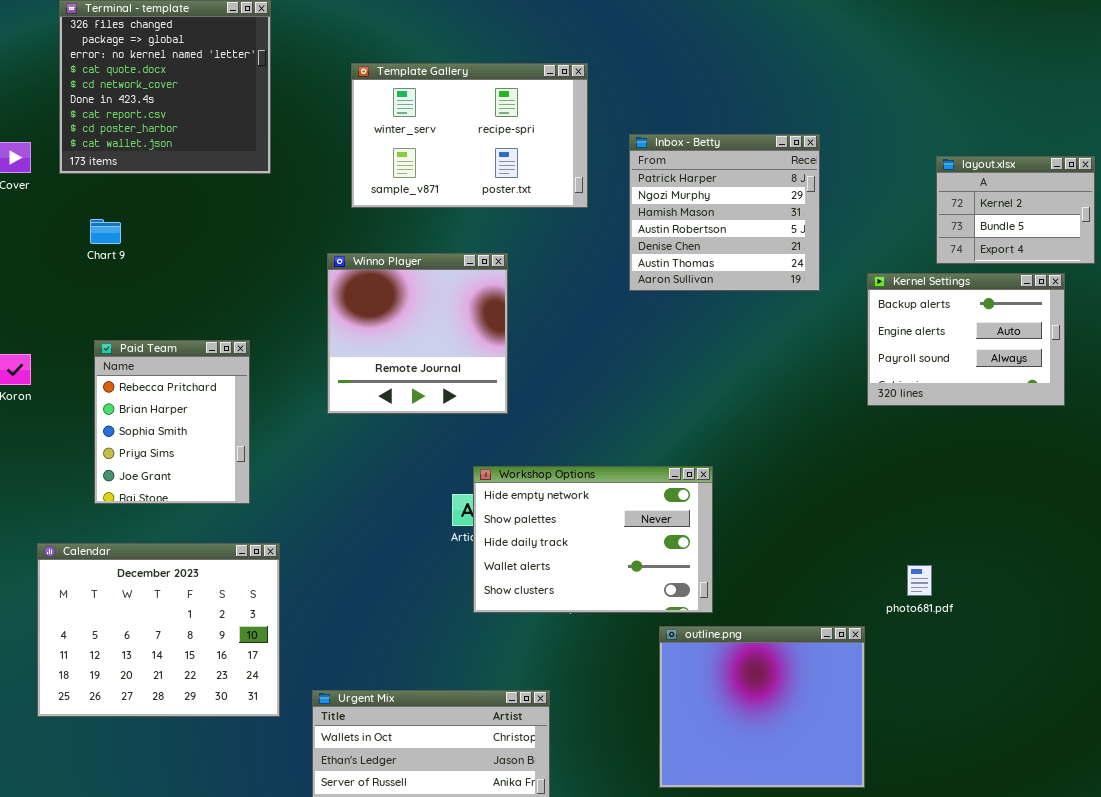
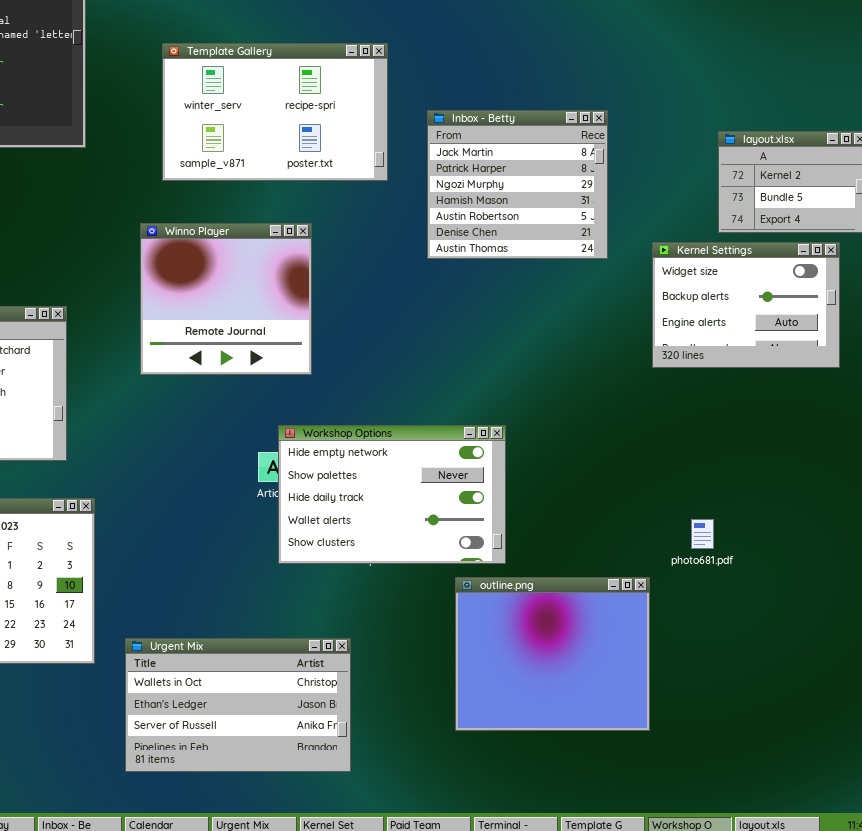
Inbox - Betty: [629,134,820,291] -> [427,110,608,259], scrolled up 1 row
Kernel Settings: [867,273,1065,406] -> [652,242,840,368], scrolled up 1 row

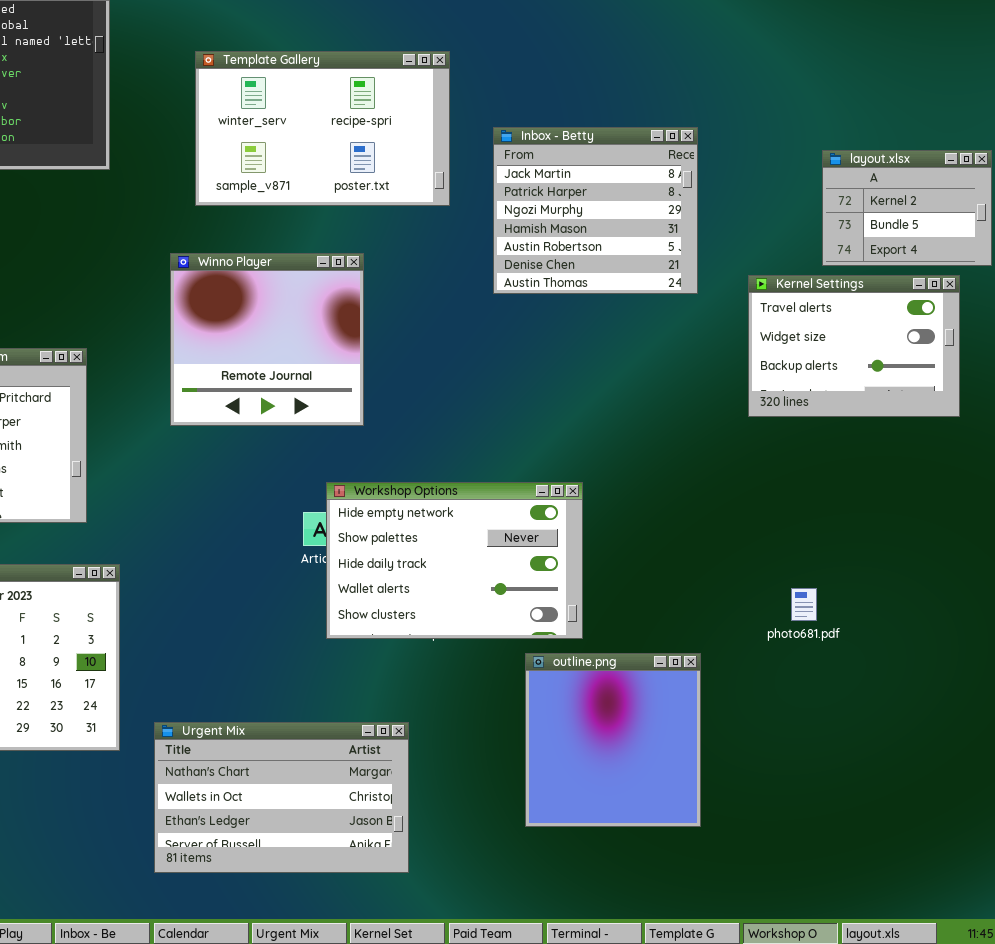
Kernel Settings: [652,242,840,368] -> [748,275,960,417], scrolled up 1 row
outline.png: [455,577,650,731] -> [525,653,701,827], resized
Urgent Mix: [125,638,351,772] -> [154,722,409,873], scrolled up 1 row

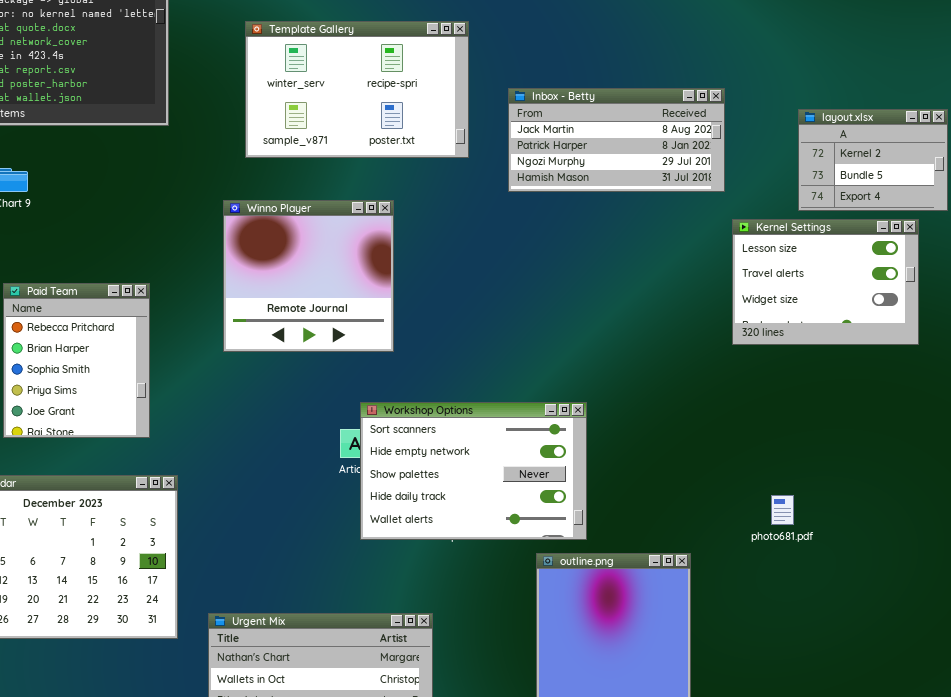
Inbox - Betty: [493,127,698,294] -> [508,88,725,192], resized
Kernel Settings: [748,275,960,417] -> [732,219,919,345], scrolled up 1 row
Workshop Options: [326,482,583,639] -> [360,402,587,540], scrolled up 1 row

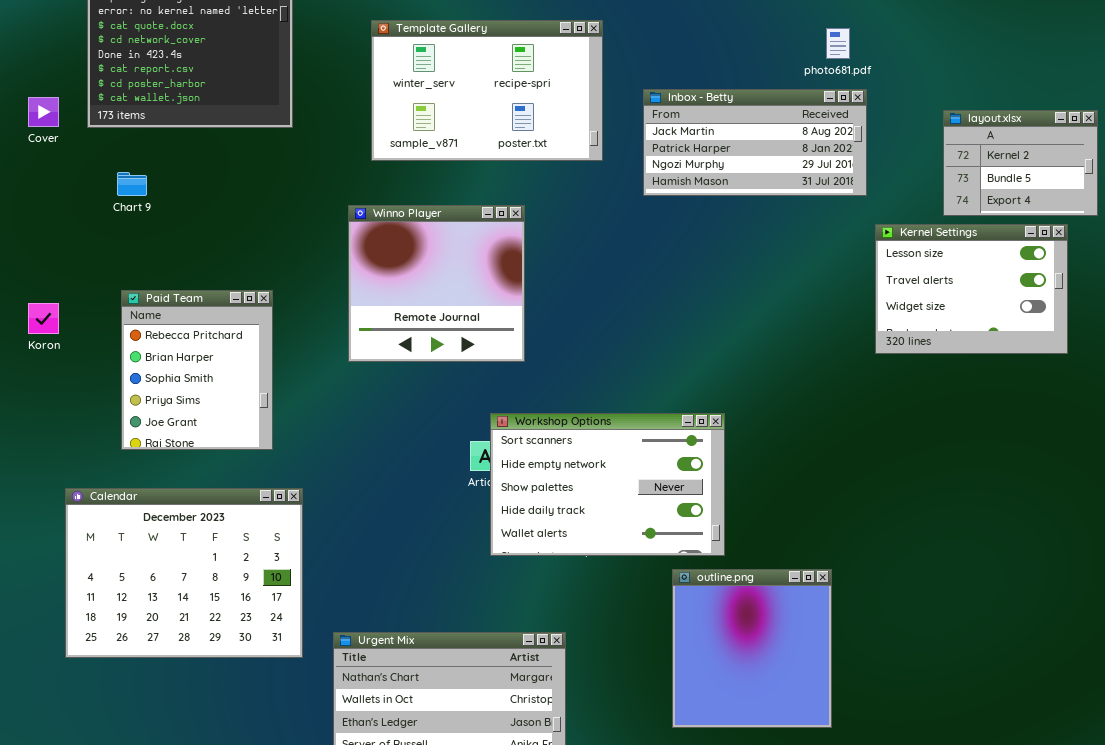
photo681.pdf: [771,495,794,525] -> [826,28,850,59], moved

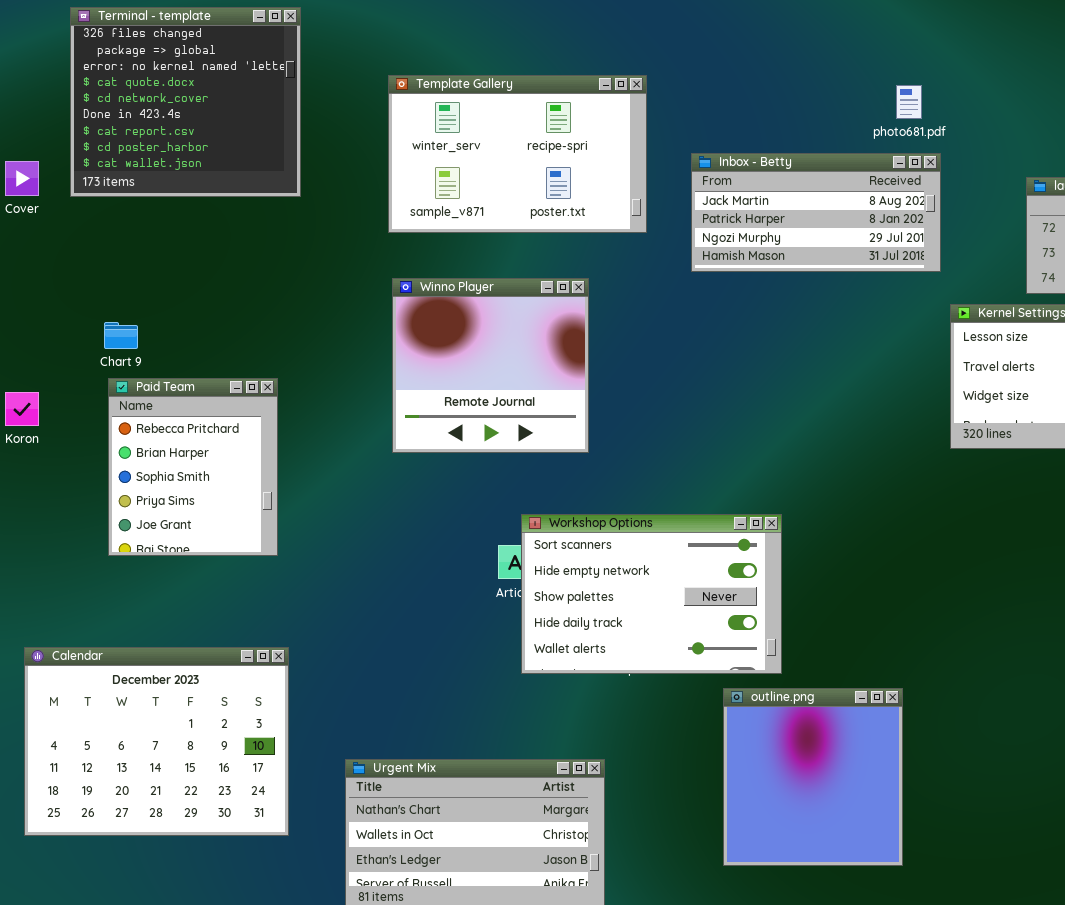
Chart 9: [117,172,147,196] -> [104,322,138,349], moved
Winno Player: [348,205,525,362] -> [392,278,589,453], moved
Calendar: [65,488,303,658] -> [24,647,289,836], moved

